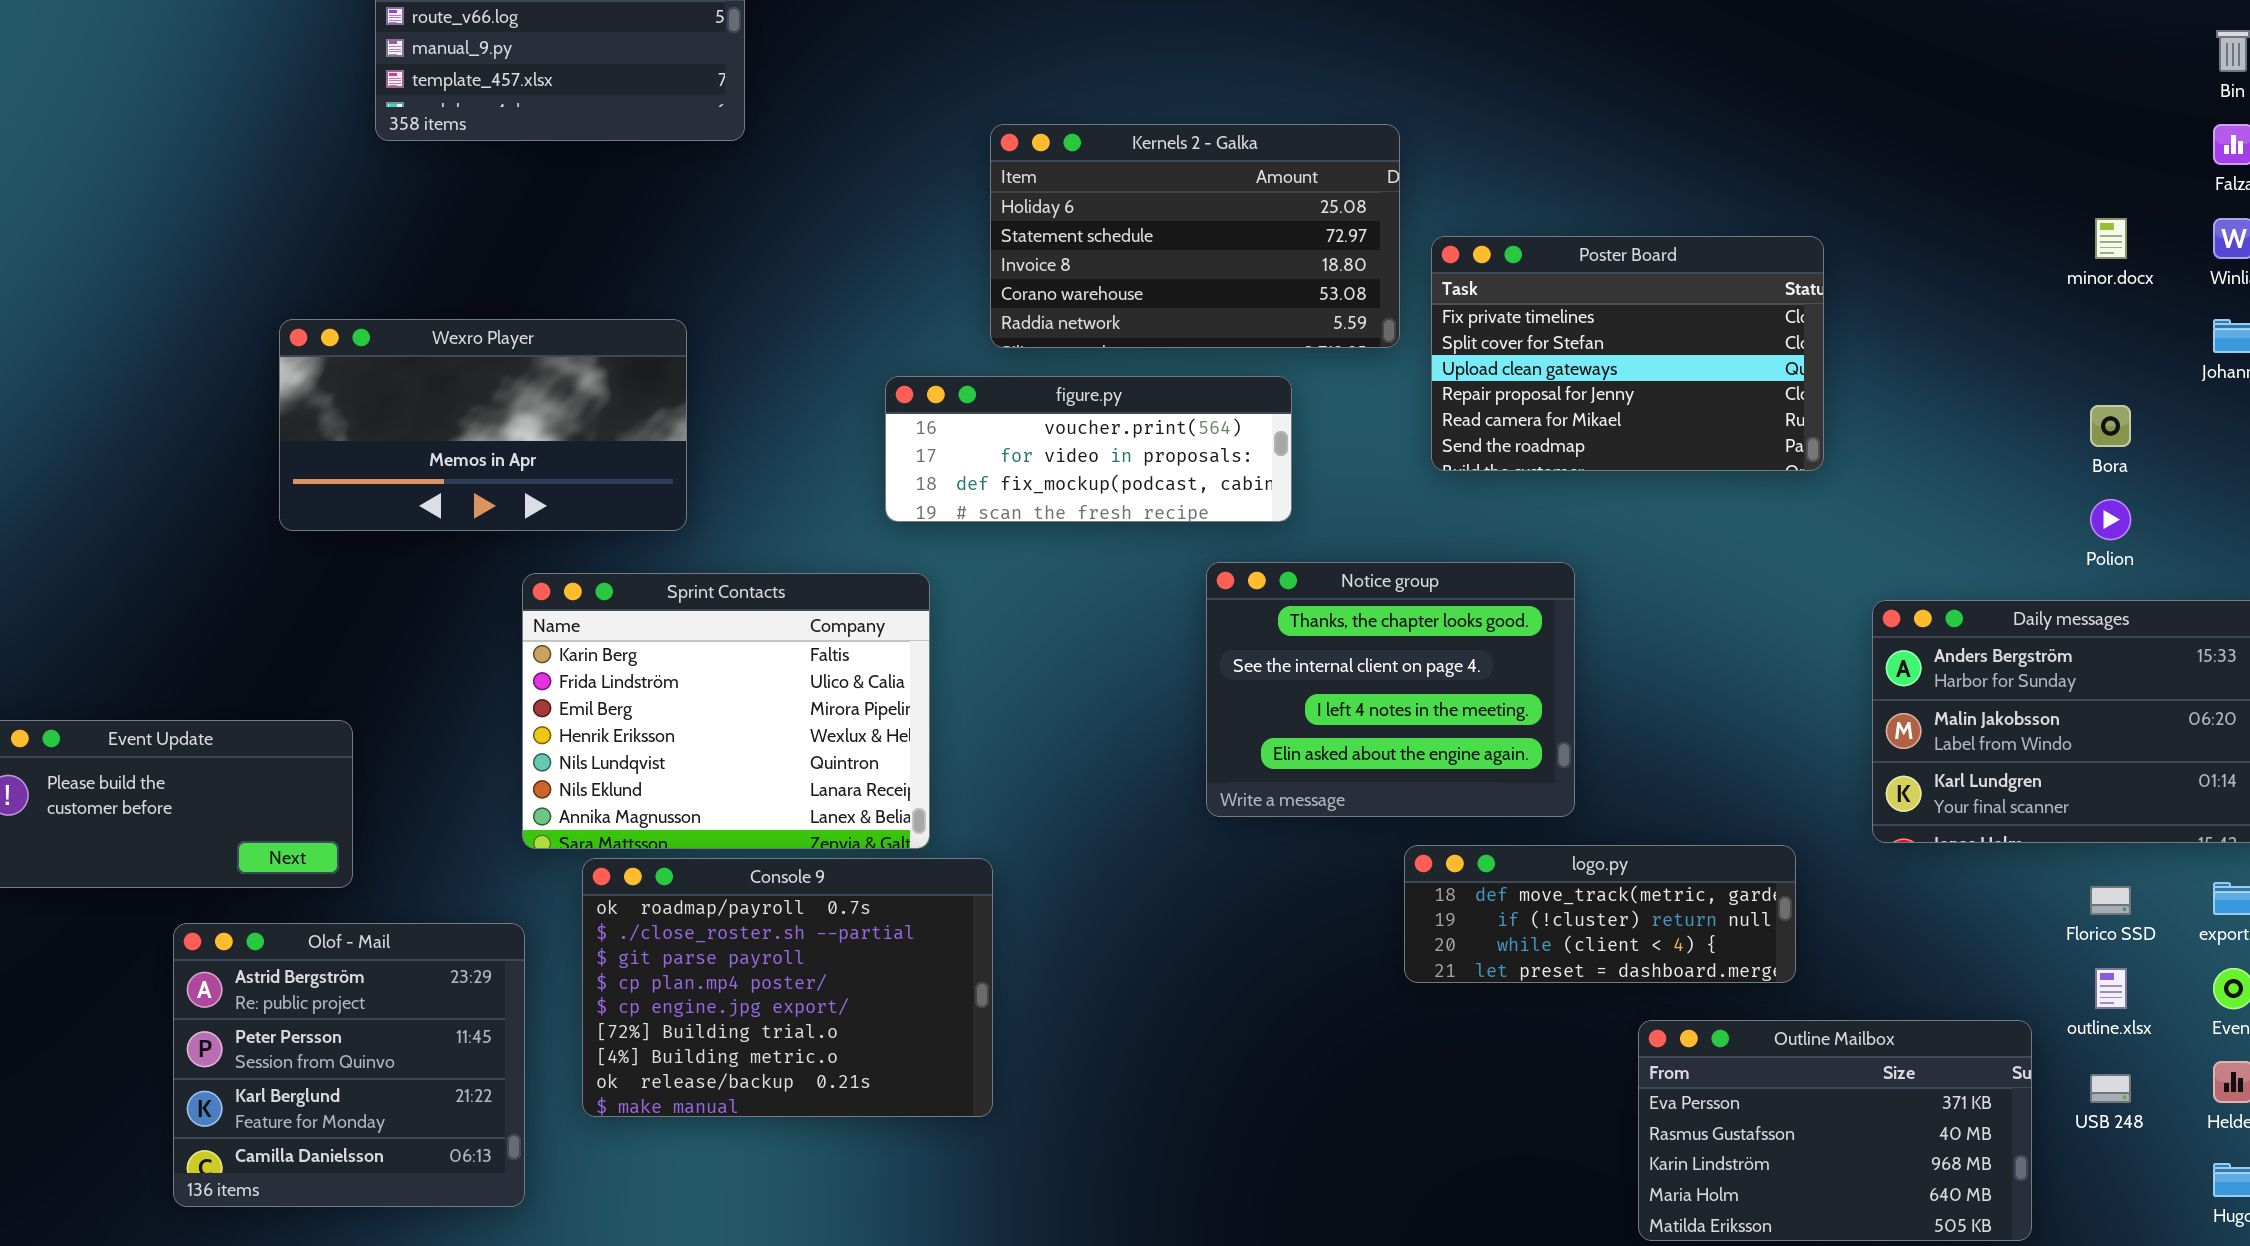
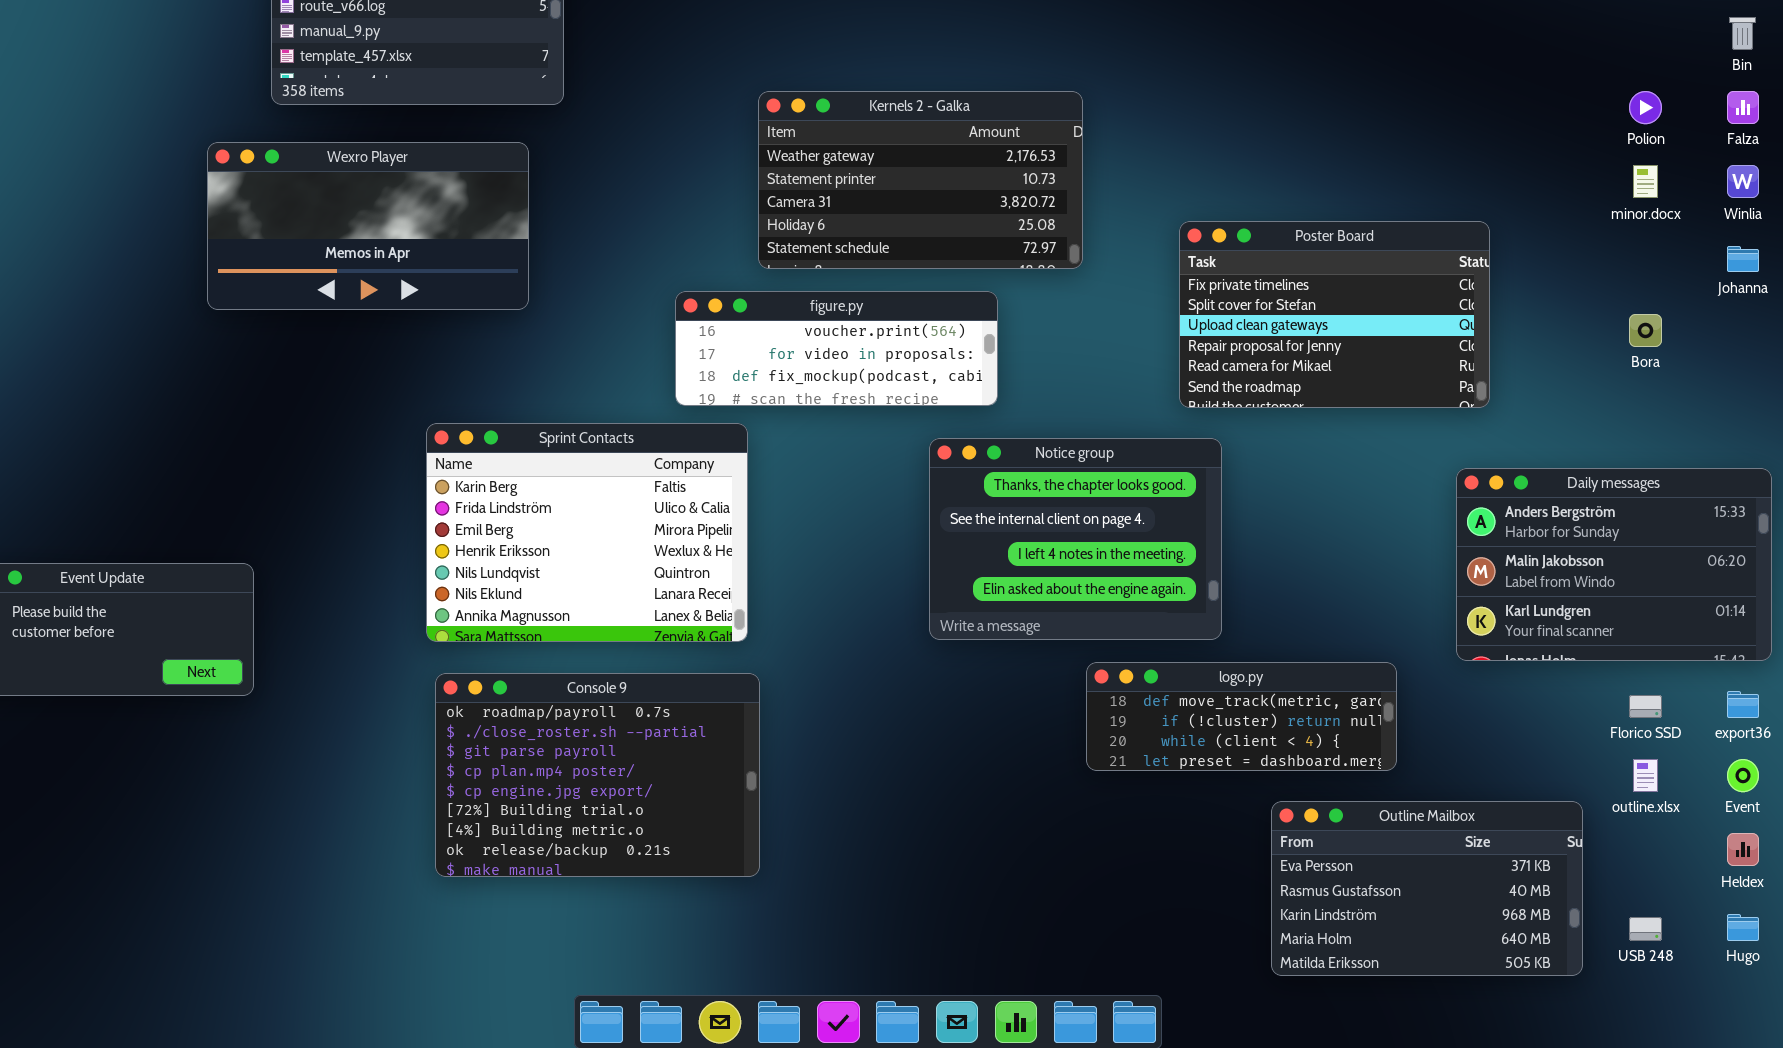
Kernels 2 - Galka: [990,124,1400,348] -> [758,91,1083,269], scrolled up 3 rows
Poster Board: [1431,236,1824,471] -> [1179,221,1490,408], moved
Wexro Player: [279,319,687,531] -> [207,142,529,310], moved
Polion: [2090,499,2131,540] -> [1629,91,1662,124], moved
Sprint Contacts: [522,573,930,849] -> [426,423,748,642], moved
Olof - Mail: [173,923,525,1207] -> none, closed
USB 248: [2090,1074,2131,1103] -> [1629,917,1662,941], moved

